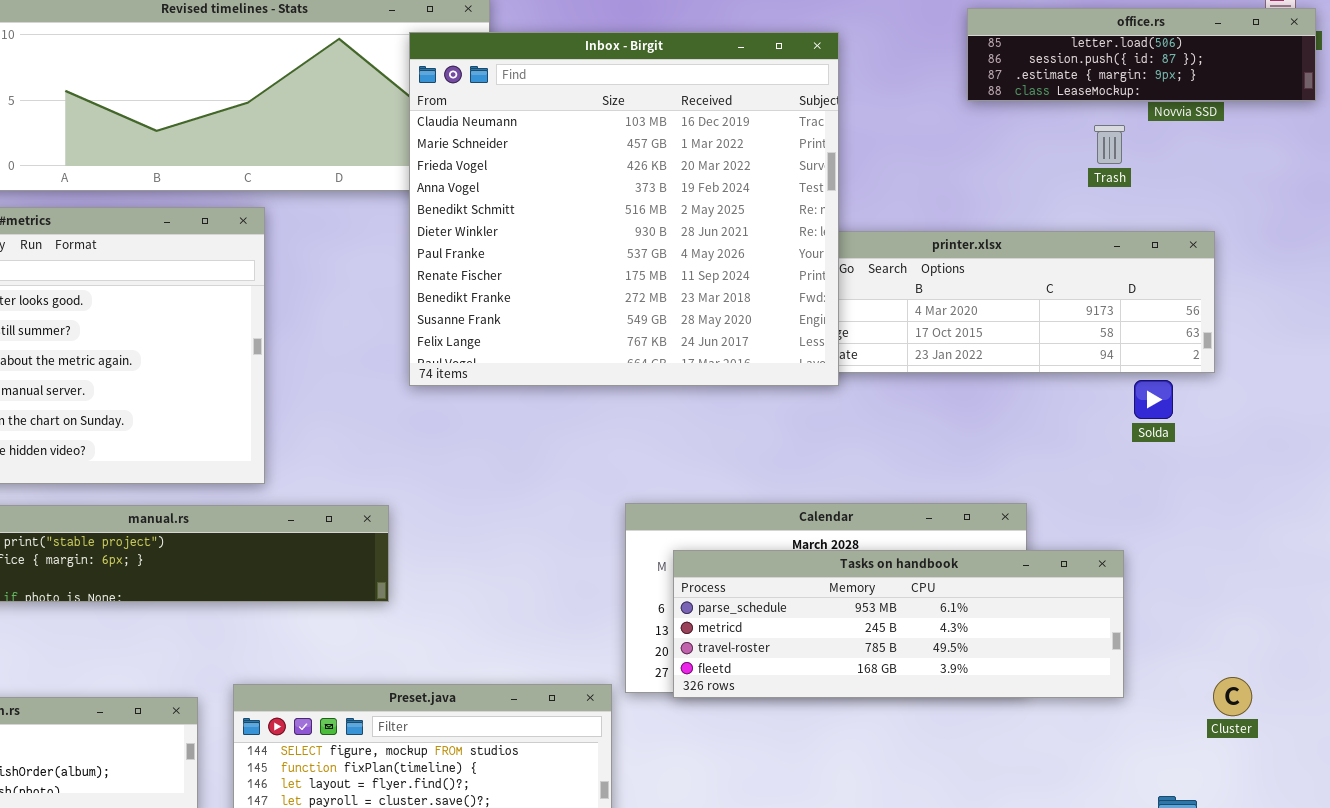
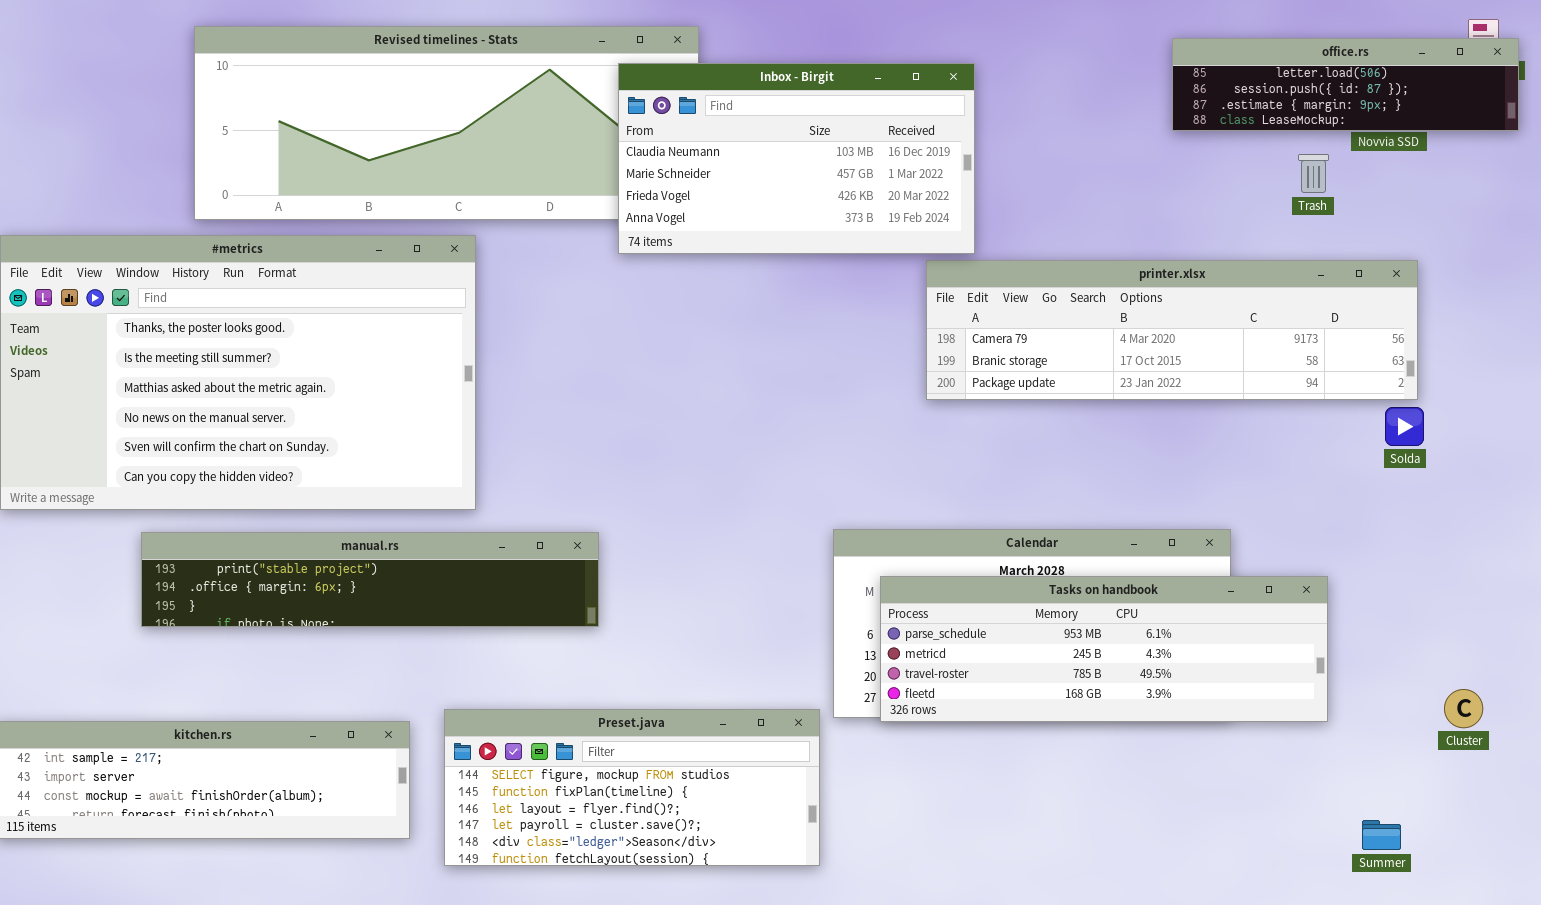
Inbox - Birgit: [409,32,839,386] -> [618,63,975,254], resized
Solda: [1134,380,1173,419] -> [1385,407,1424,446], moved
Cluster: [1213,677,1252,716] -> [1444,689,1483,728], moved

